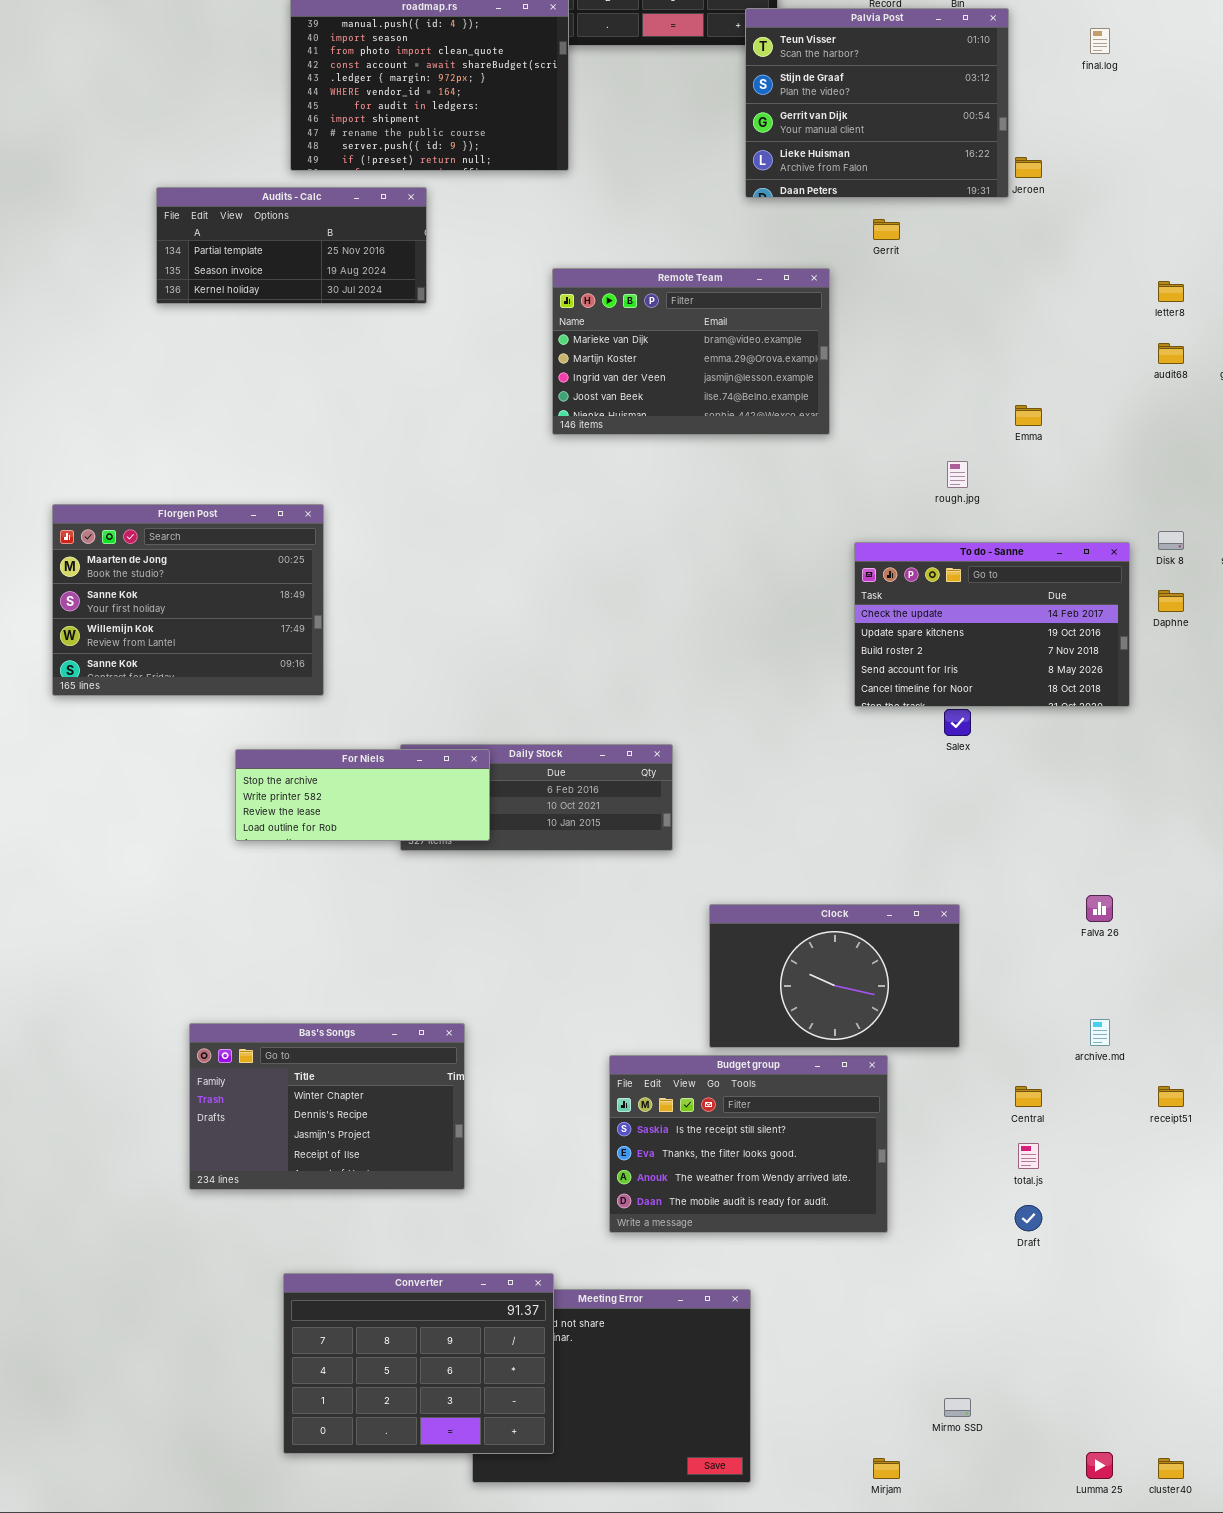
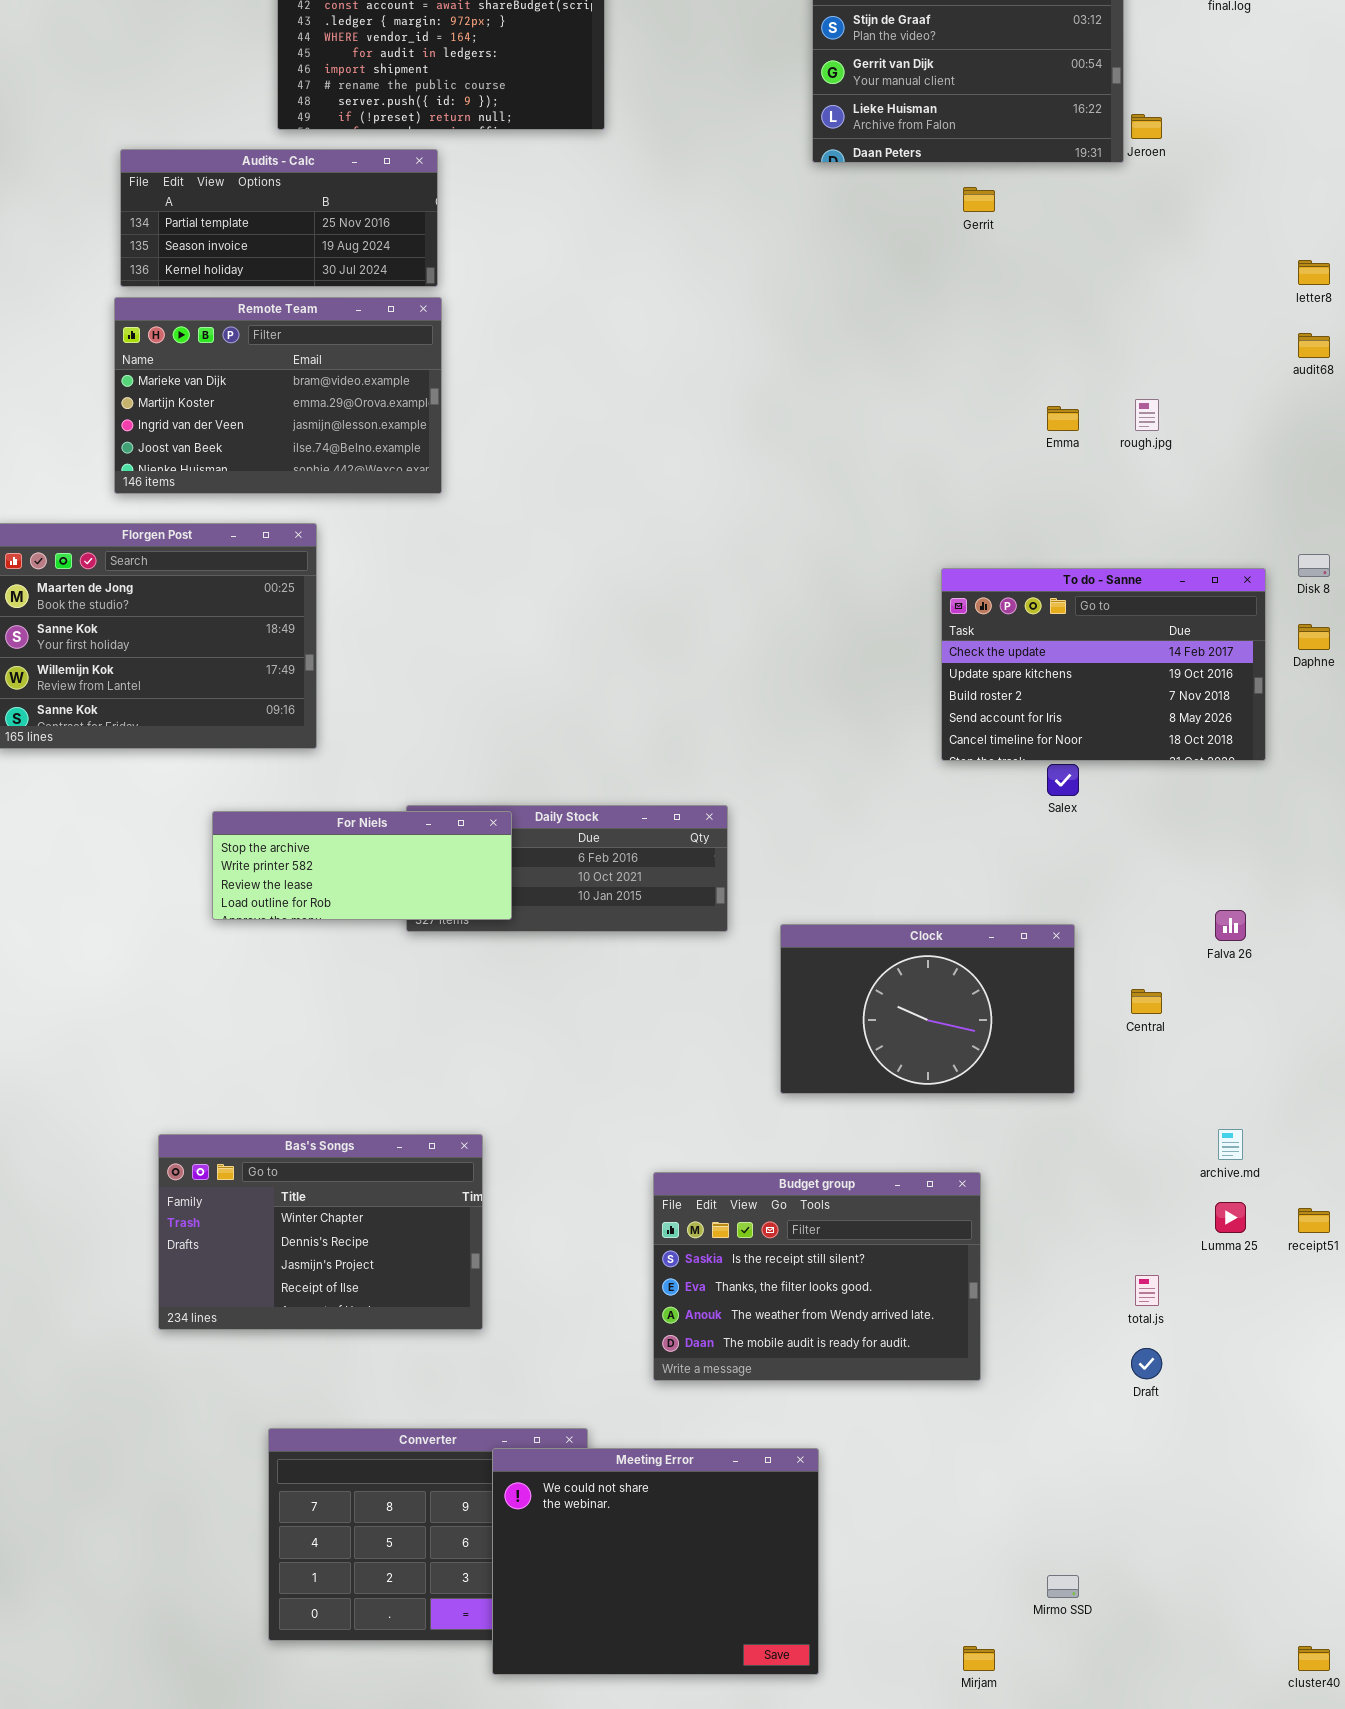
Remote Team: [552,268,830,435] -> [114,297,442,494], moved
Emma: [1015,405,1042,426] -> [1047,406,1079,431], moved
rough.jpg: [947,461,968,488] -> [1135,399,1159,431], moved
Falva 26: [1086,895,1113,922] -> [1215,910,1246,941], moved
Clock: [709,904,960,1048] -> [780,924,1075,1094], moved
Central: [1015,1086,1042,1107] -> [1131,989,1162,1014], moved
Meeting Error: [472,1289,751,1483] -> [492,1448,819,1675], raised
Lumma 25: [1086,1452,1113,1479] -> [1215,1202,1246,1233], moved

